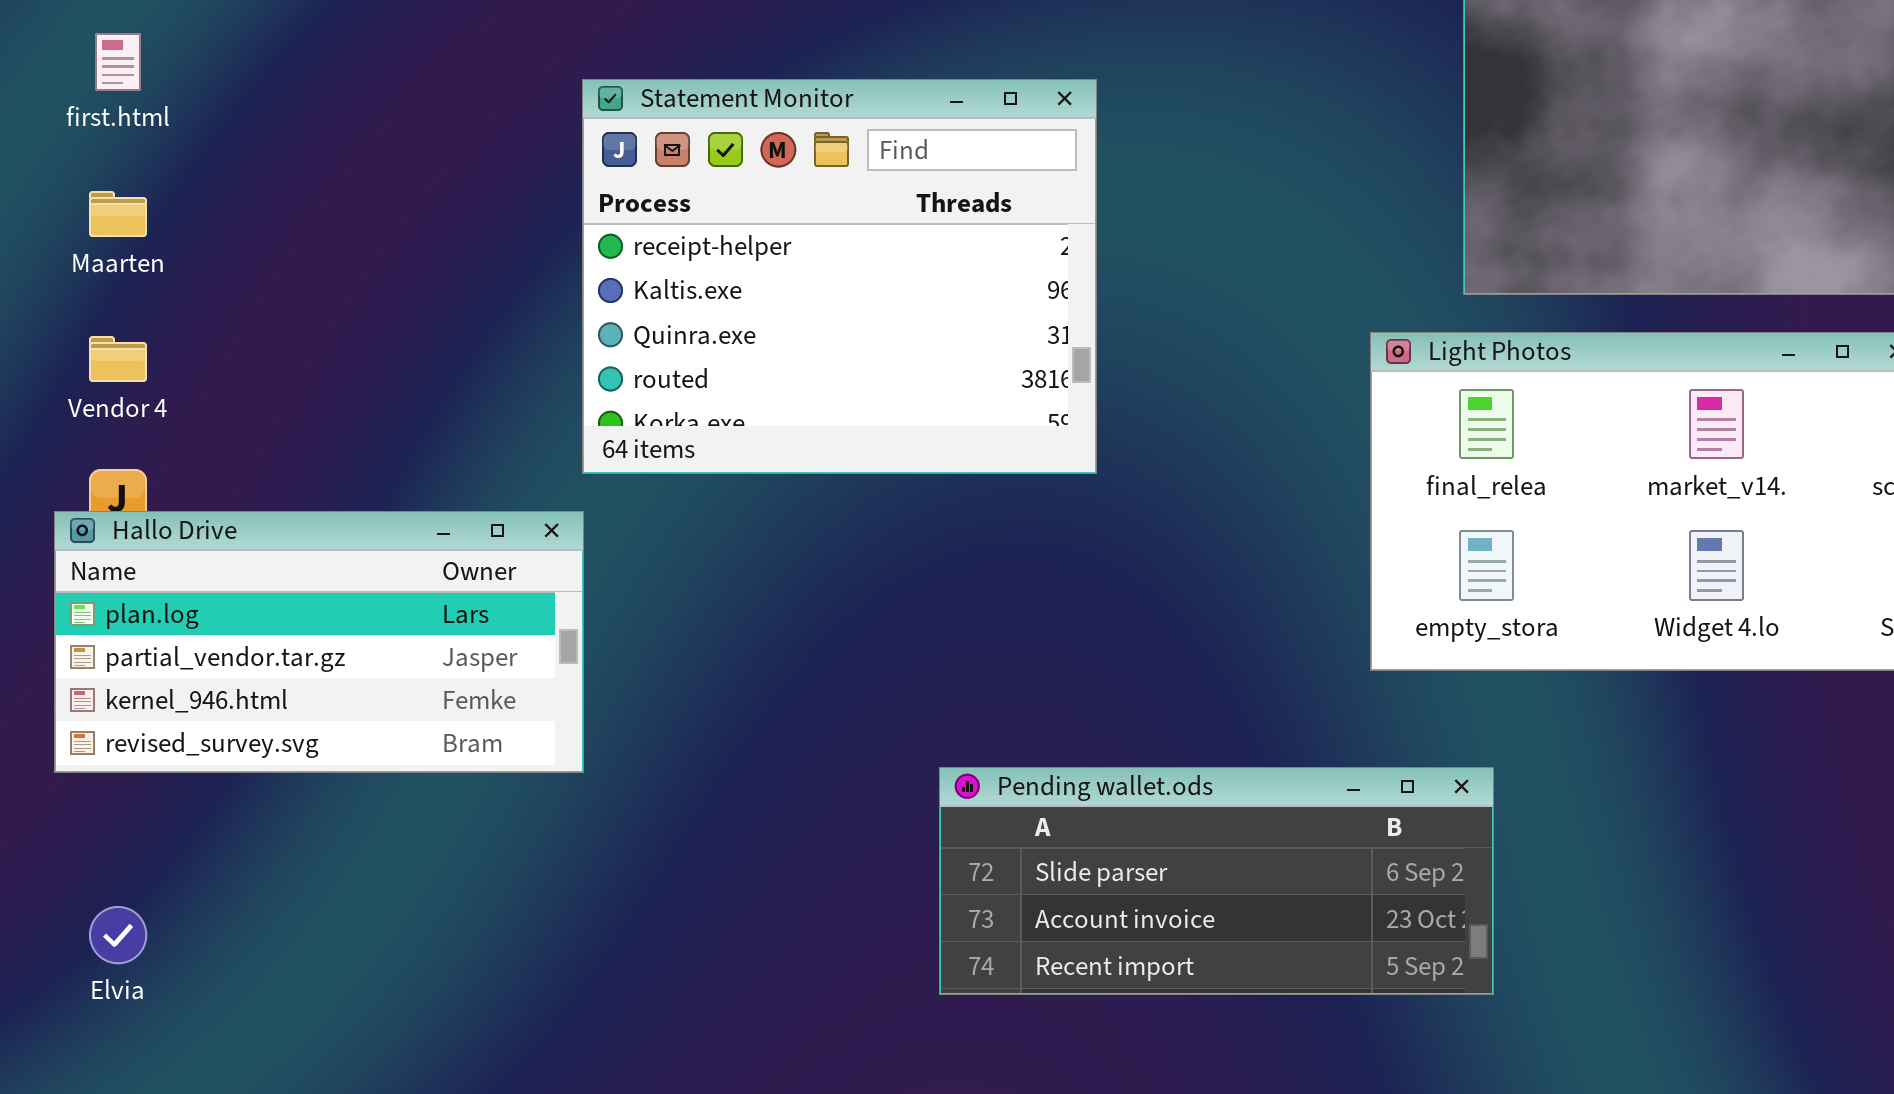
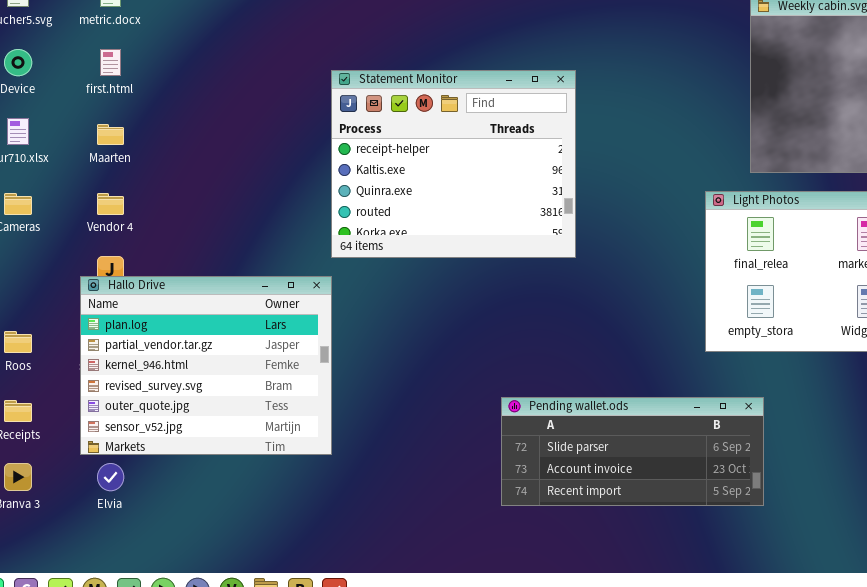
Hallo Drive: [54,511,584,773] -> [80,276,332,455], resized

